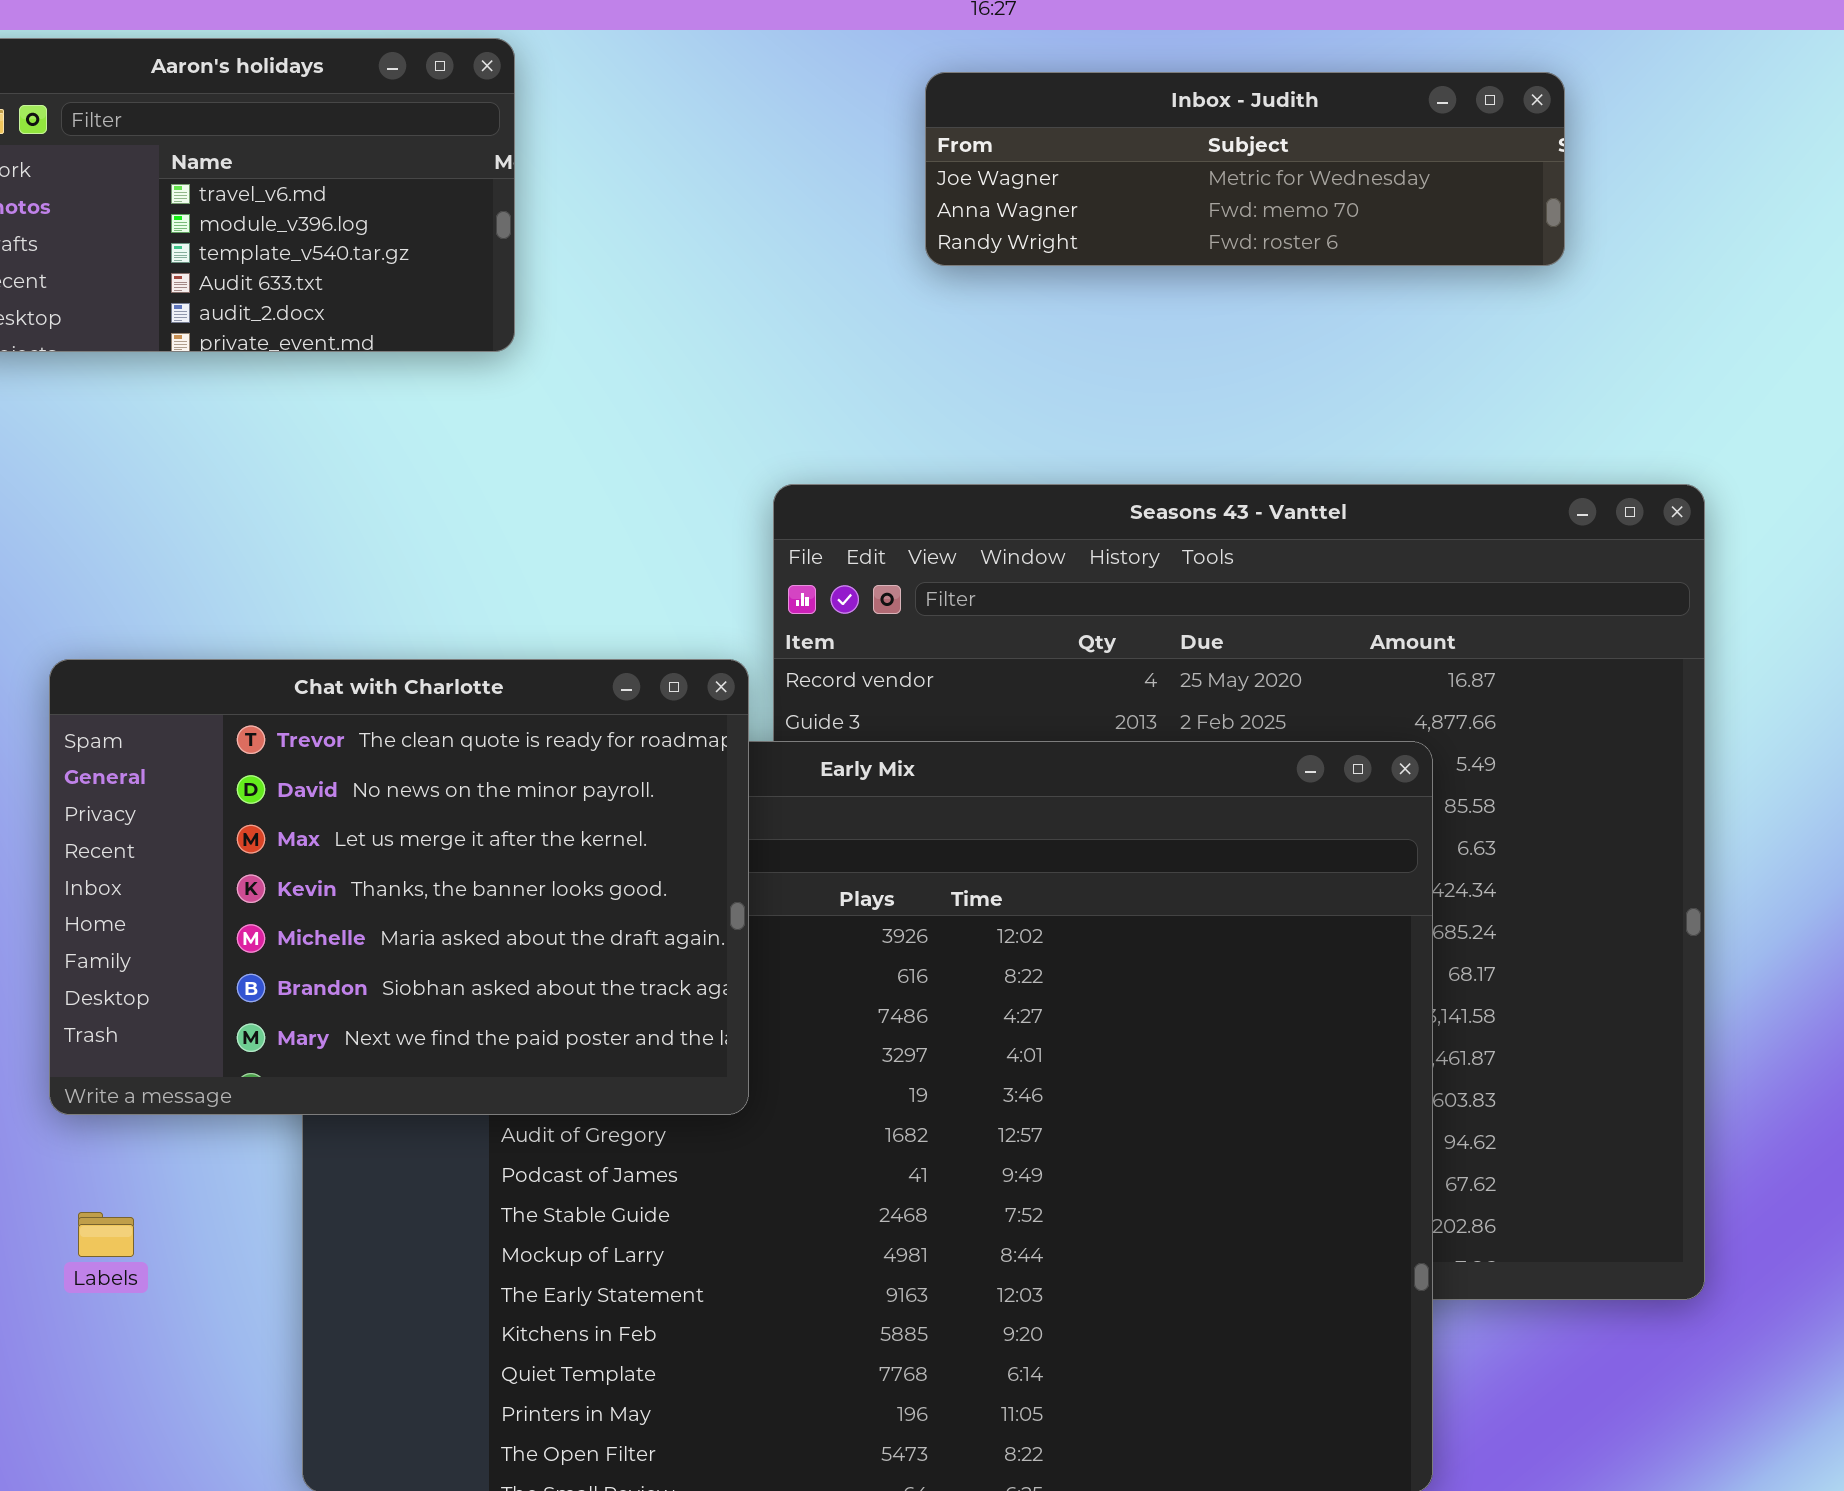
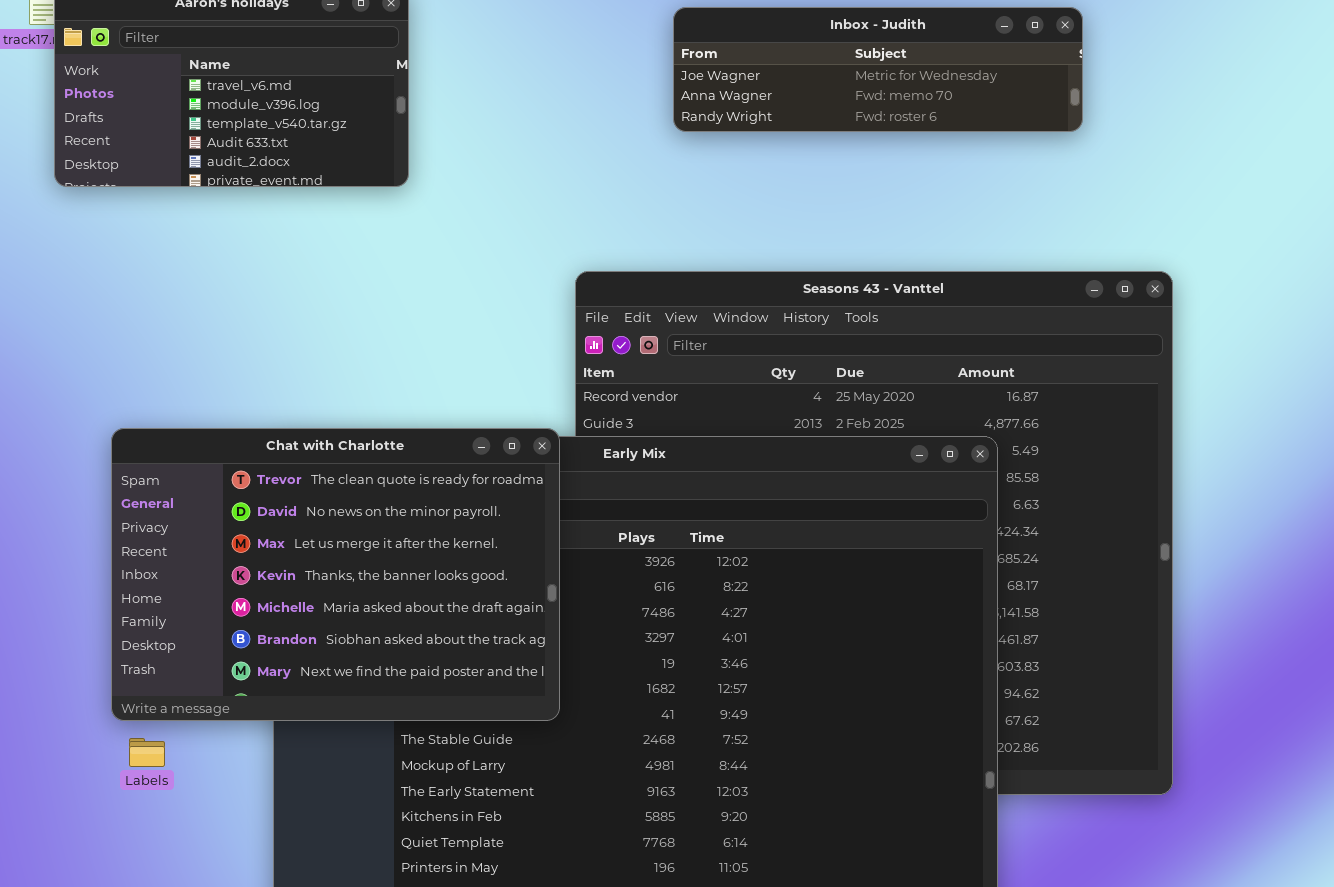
Chat with Charlotte: [49,659,749,1115] -> [111,428,560,721], moved

